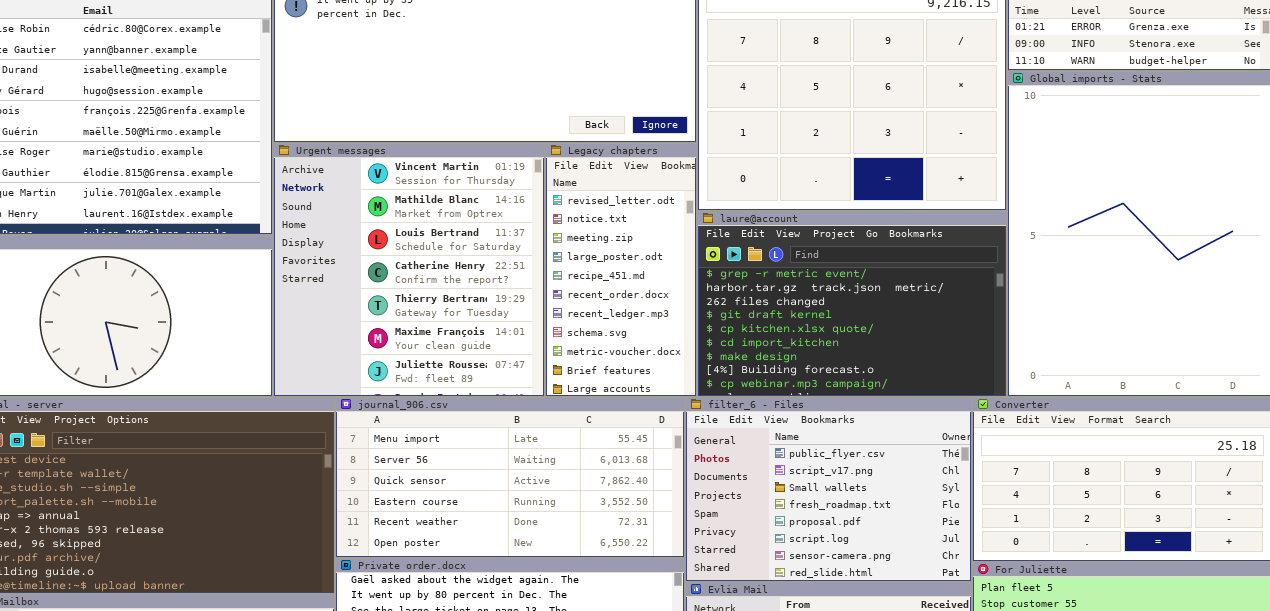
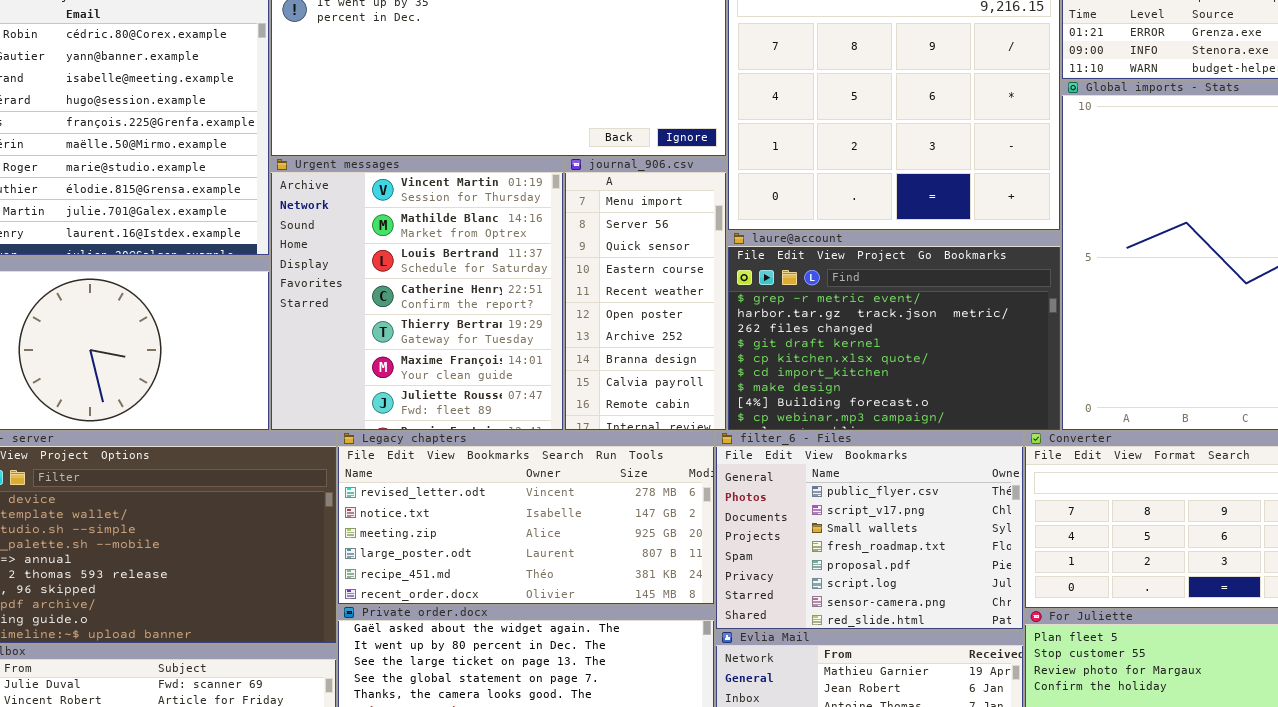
Legacy chapters: [545,143,697,397] -> [337,431,715,605], moved, resized
journal_906.csv: [335,397,685,558] -> [564,157,727,431], moved, resized

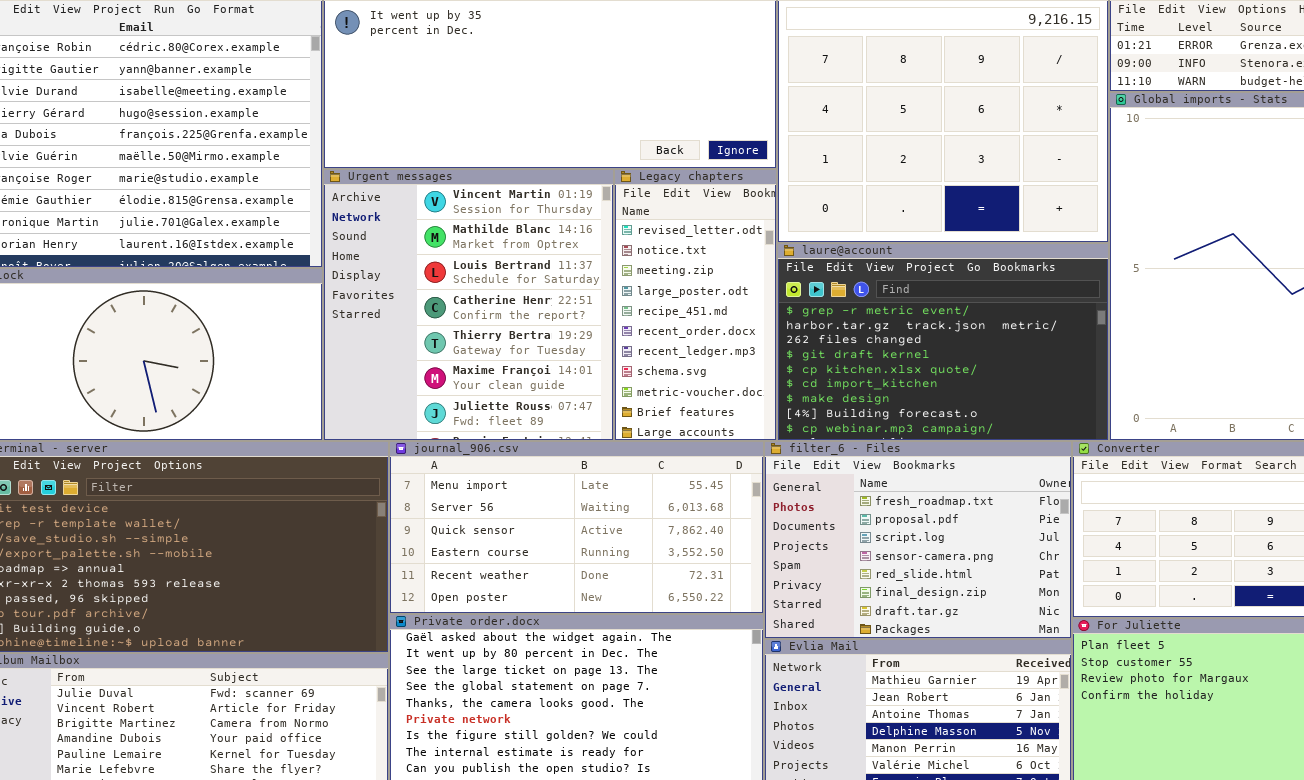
journal_906.csv: [564,157,727,431] -> [389,441,764,614], moved, resized
Legacy chapters: [337,431,715,605] -> [614,169,777,441], moved, resized
filter_6 - Files: [715,431,1024,630] -> [764,441,1072,639], scrolled down 3 rows

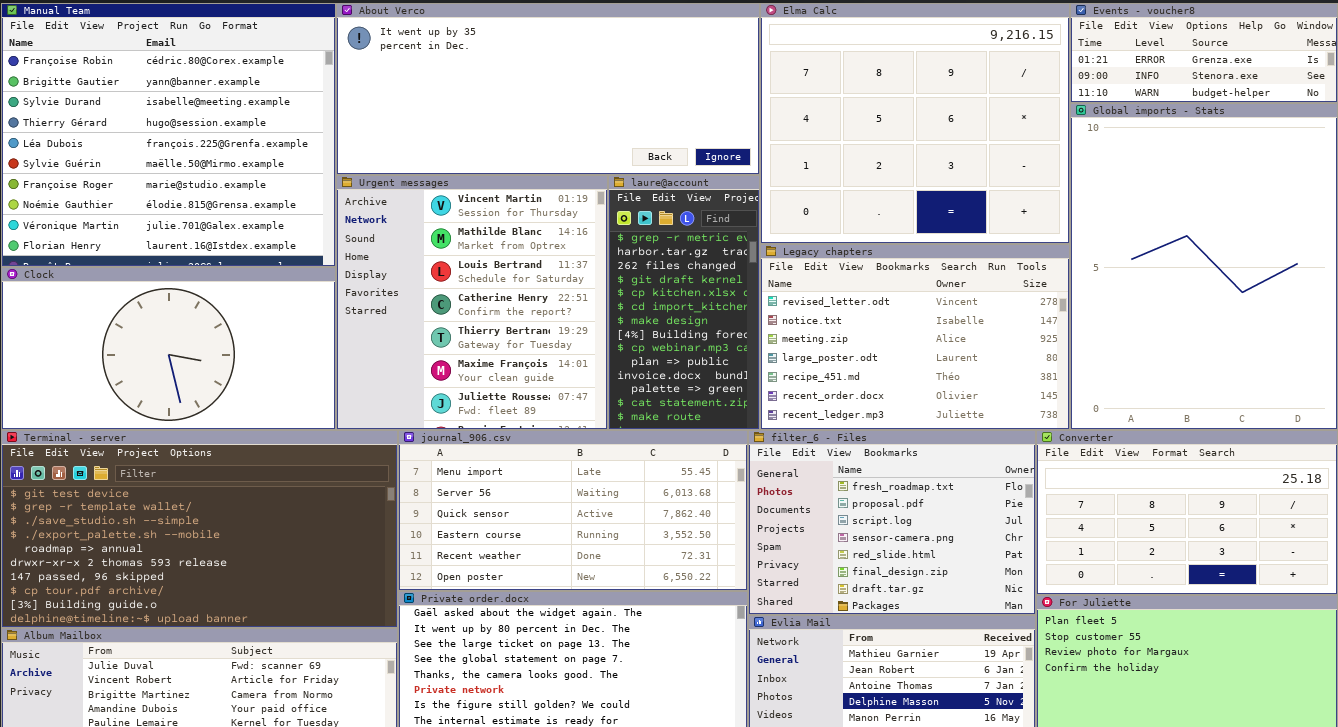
Legacy chapters: [614,169,777,441] -> [760,244,1070,430], moved, resized
laure@account: [777,243,1109,441] -> [608,175,760,430], moved, resized

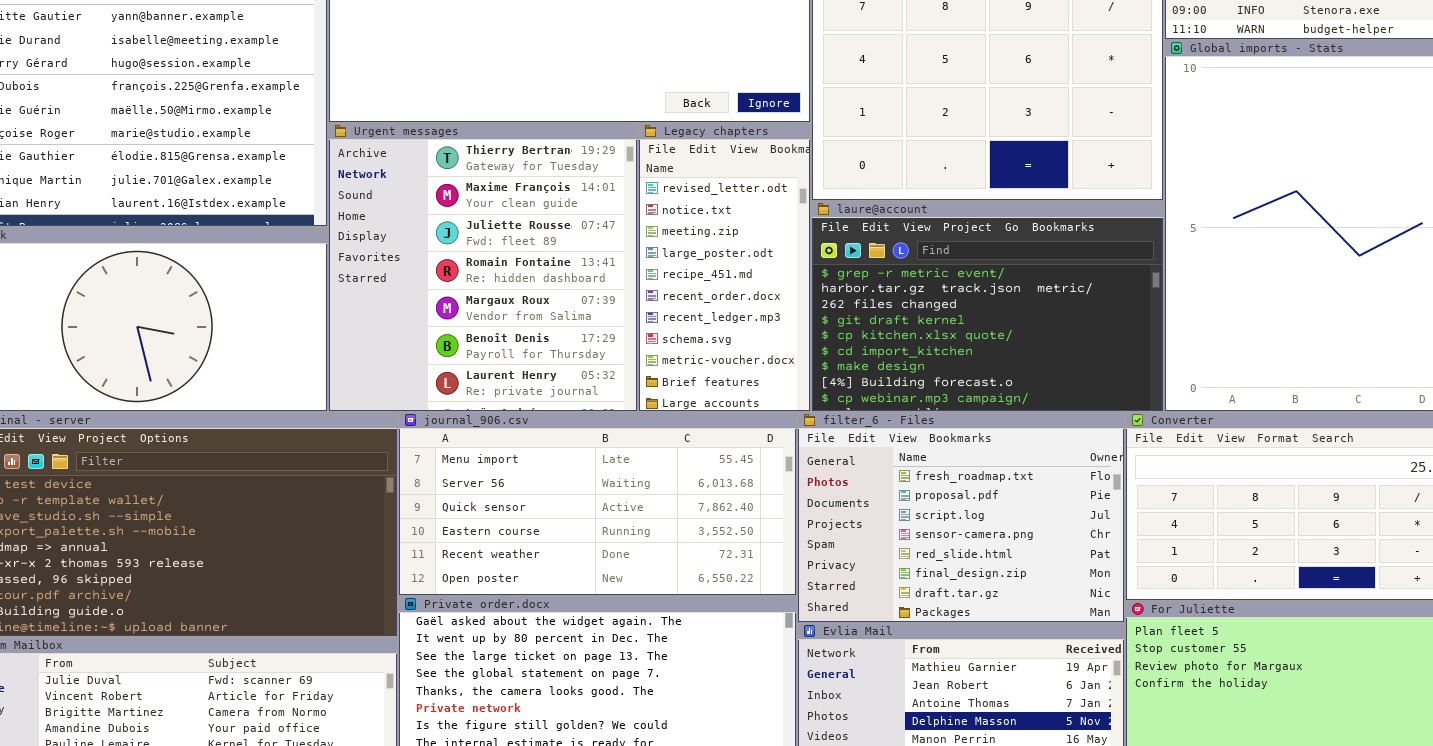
Urgent messages: [336,175,608,430] -> [328,123,638,412], scrolled down 4 rows
laure@account: [608,175,760,430] -> [811,201,1164,412], moved, resized
Legacy chapters: [760,244,1070,430] -> [638,123,811,412], moved, resized

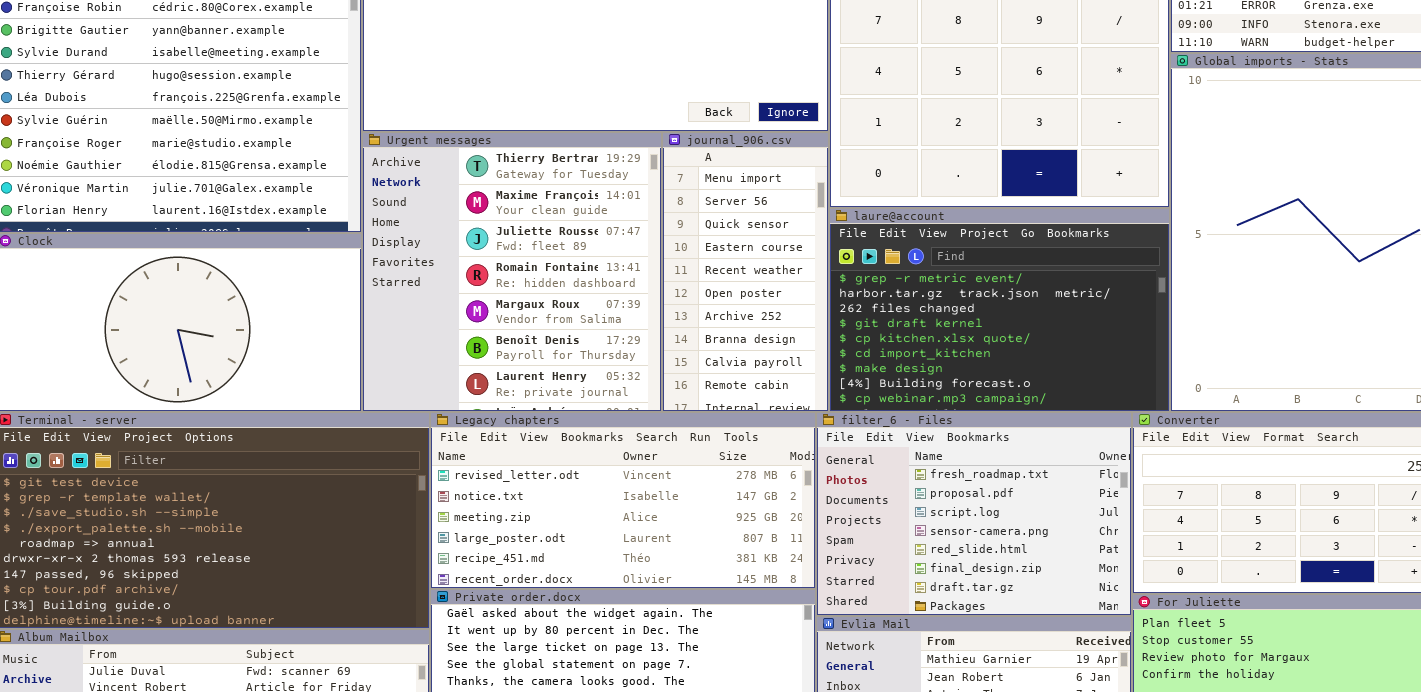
Legacy chapters: [638,123,811,412] -> [430,412,816,589], moved, resized
journal_906.csv: [398,412,797,596] -> [662,132,829,412], moved, resized

